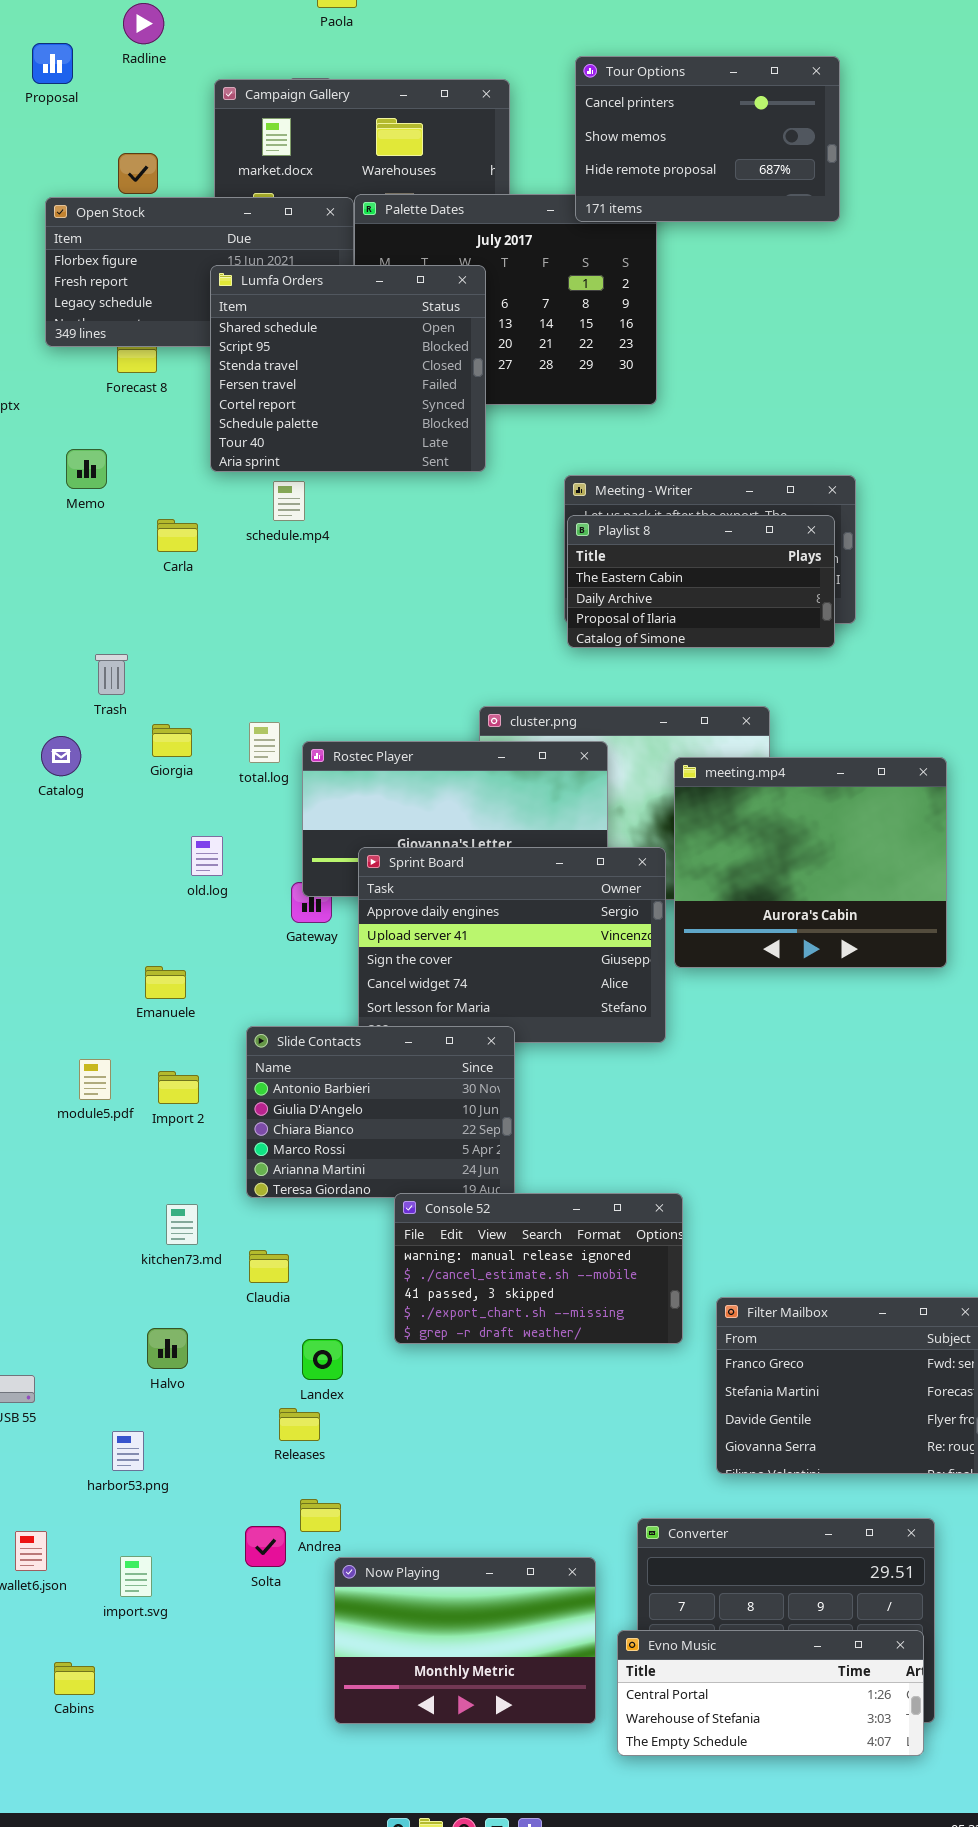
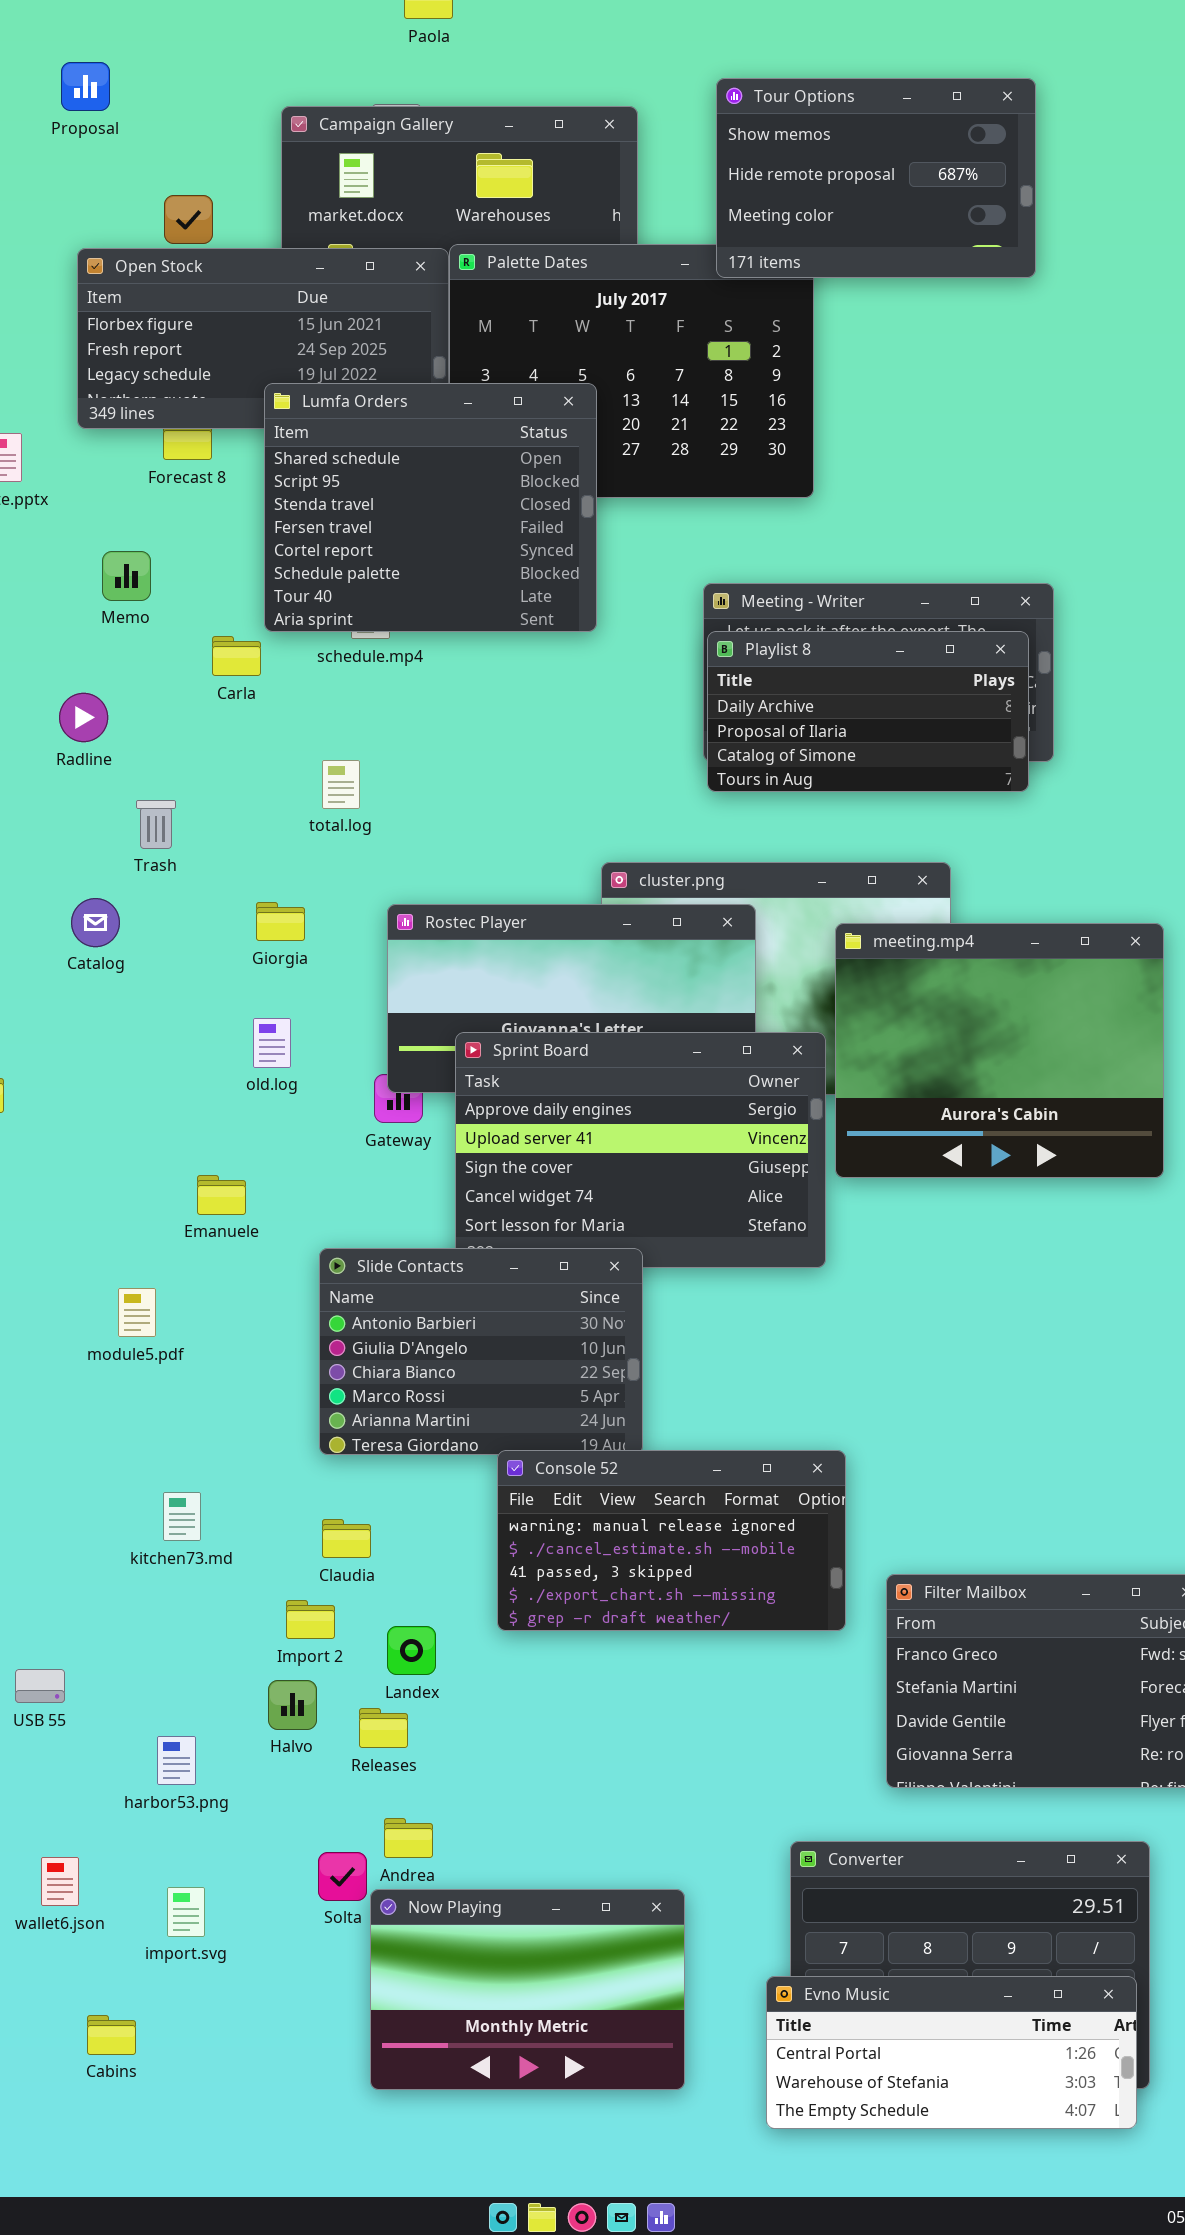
Radline: [123,3,164,44] -> [59,693,108,742], moved
Tour Options: [575,56,840,222] -> [716,78,1036,278], scrolled down 1 row
Lumfa Orders: [210,265,486,472] -> [264,383,597,632], moved
Playlist 8: [567,515,835,648] -> [707,631,1029,792], scrolled down 1 row
total.log: [249,722,280,763] -> [322,760,360,809], moved
Giorgia: [152,724,192,757] -> [256,902,305,941], moved
Import 2: [158,1071,199,1104] -> [286,1600,335,1639], moved
kitchen73.md: [166,1204,198,1245] -> [163,1492,201,1541], moved
Halvo: [147,1328,188,1369] -> [268,1680,317,1730], moved
Now Playing: [334,1557,596,1724] -> [370,1889,685,2090], moved

